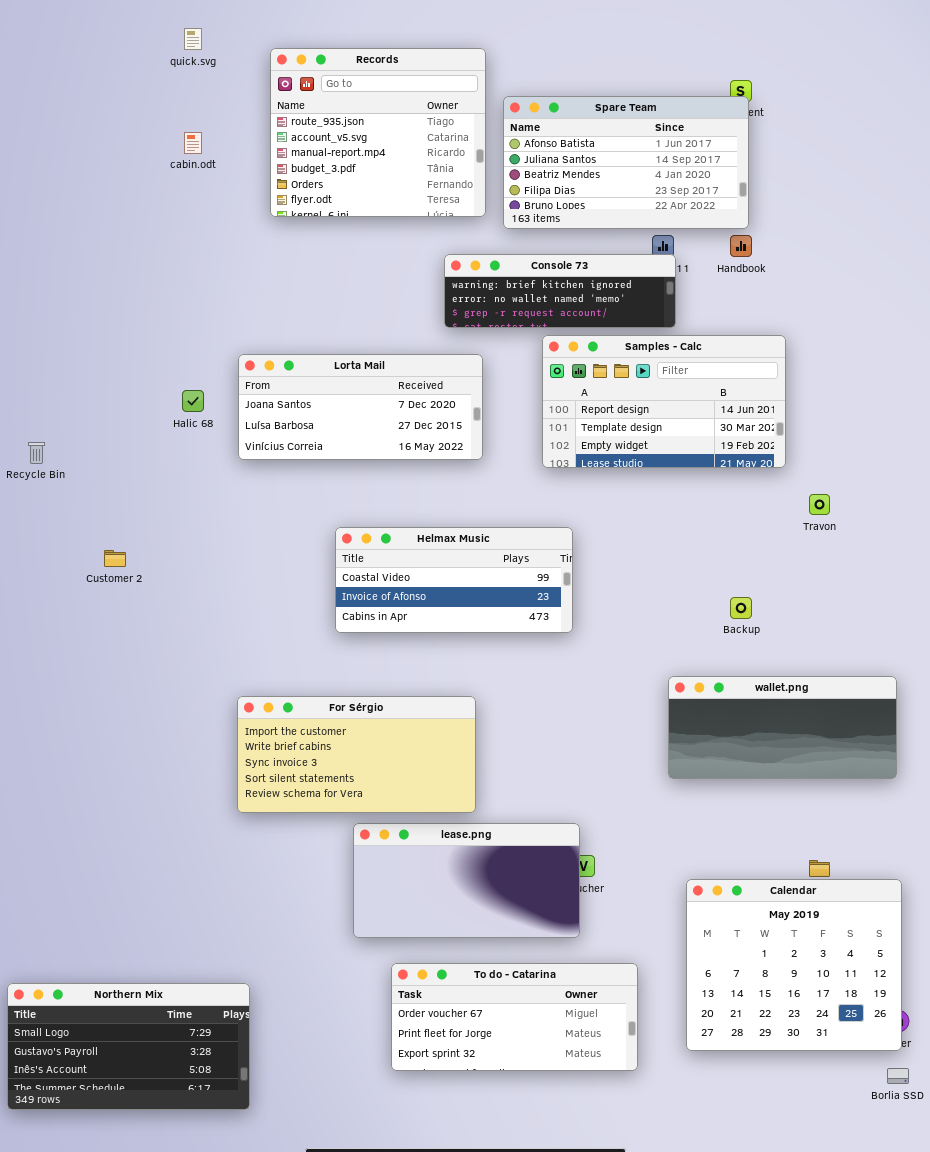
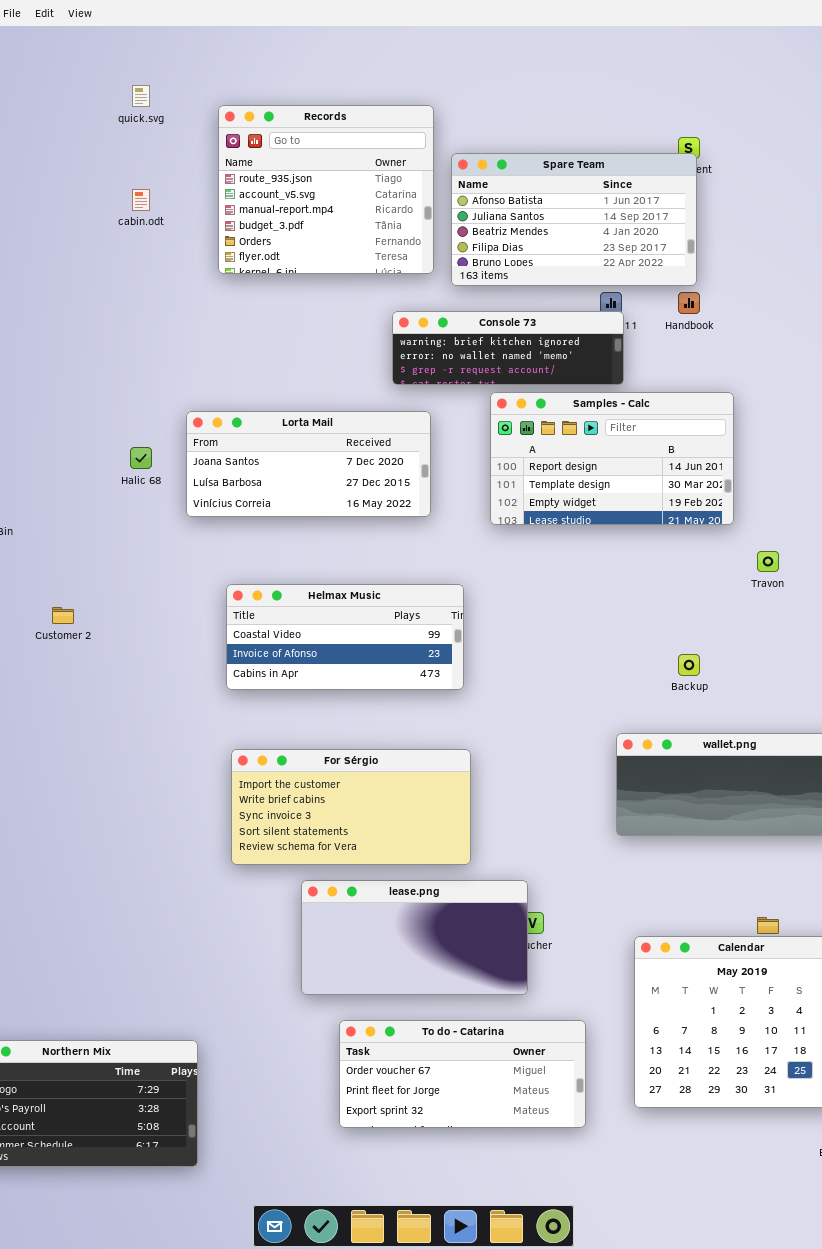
Helmax Music: [335,527,573,633] -> [226,584,464,690], moved
For Sérgio: [237,696,476,813] -> [231,749,471,865], moved

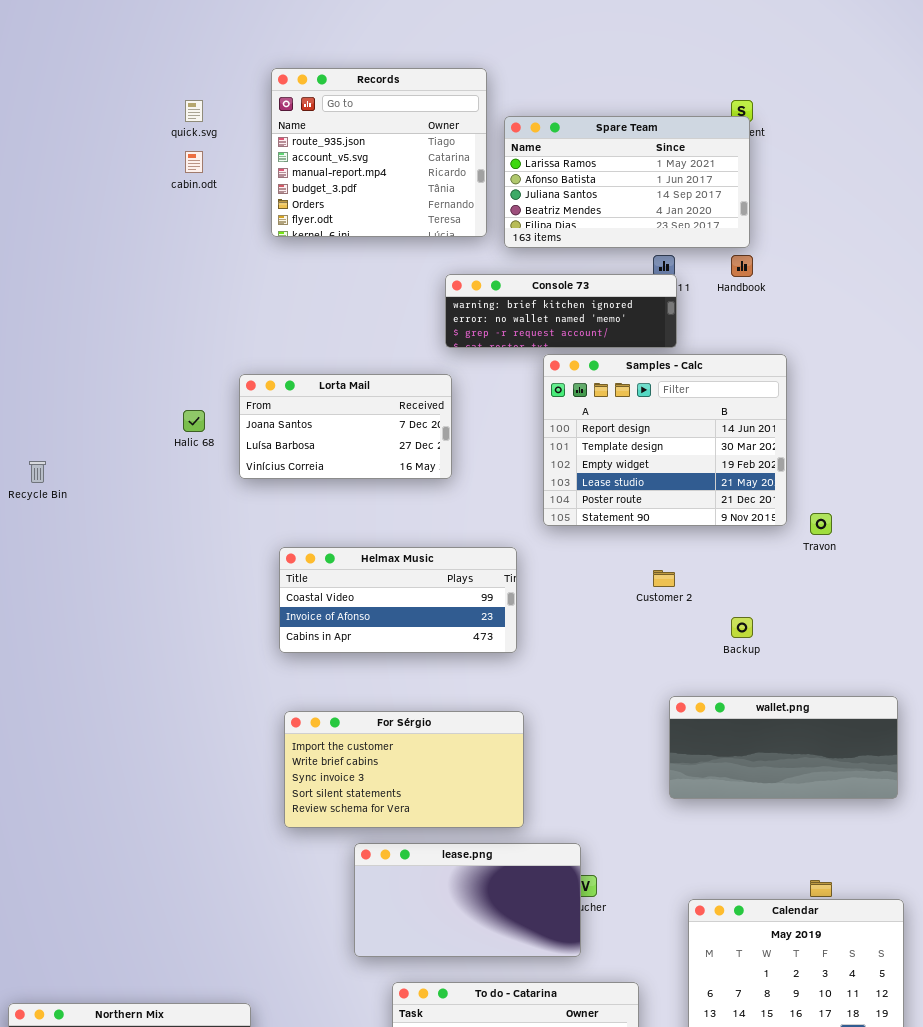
quick.svg: [132,85,150,107] -> [185,100,203,122], moved
Spare Team: [451,153,697,286] -> [504,116,750,248], scrolled up 1 row
Samples - Calc: [490,392,734,525] -> [543,354,787,526], resized
Lorta Mail: [186,411,431,517] -> [239,374,452,479], resized
Customer 2: [52,607,74,624] -> [653,570,675,587], moved

